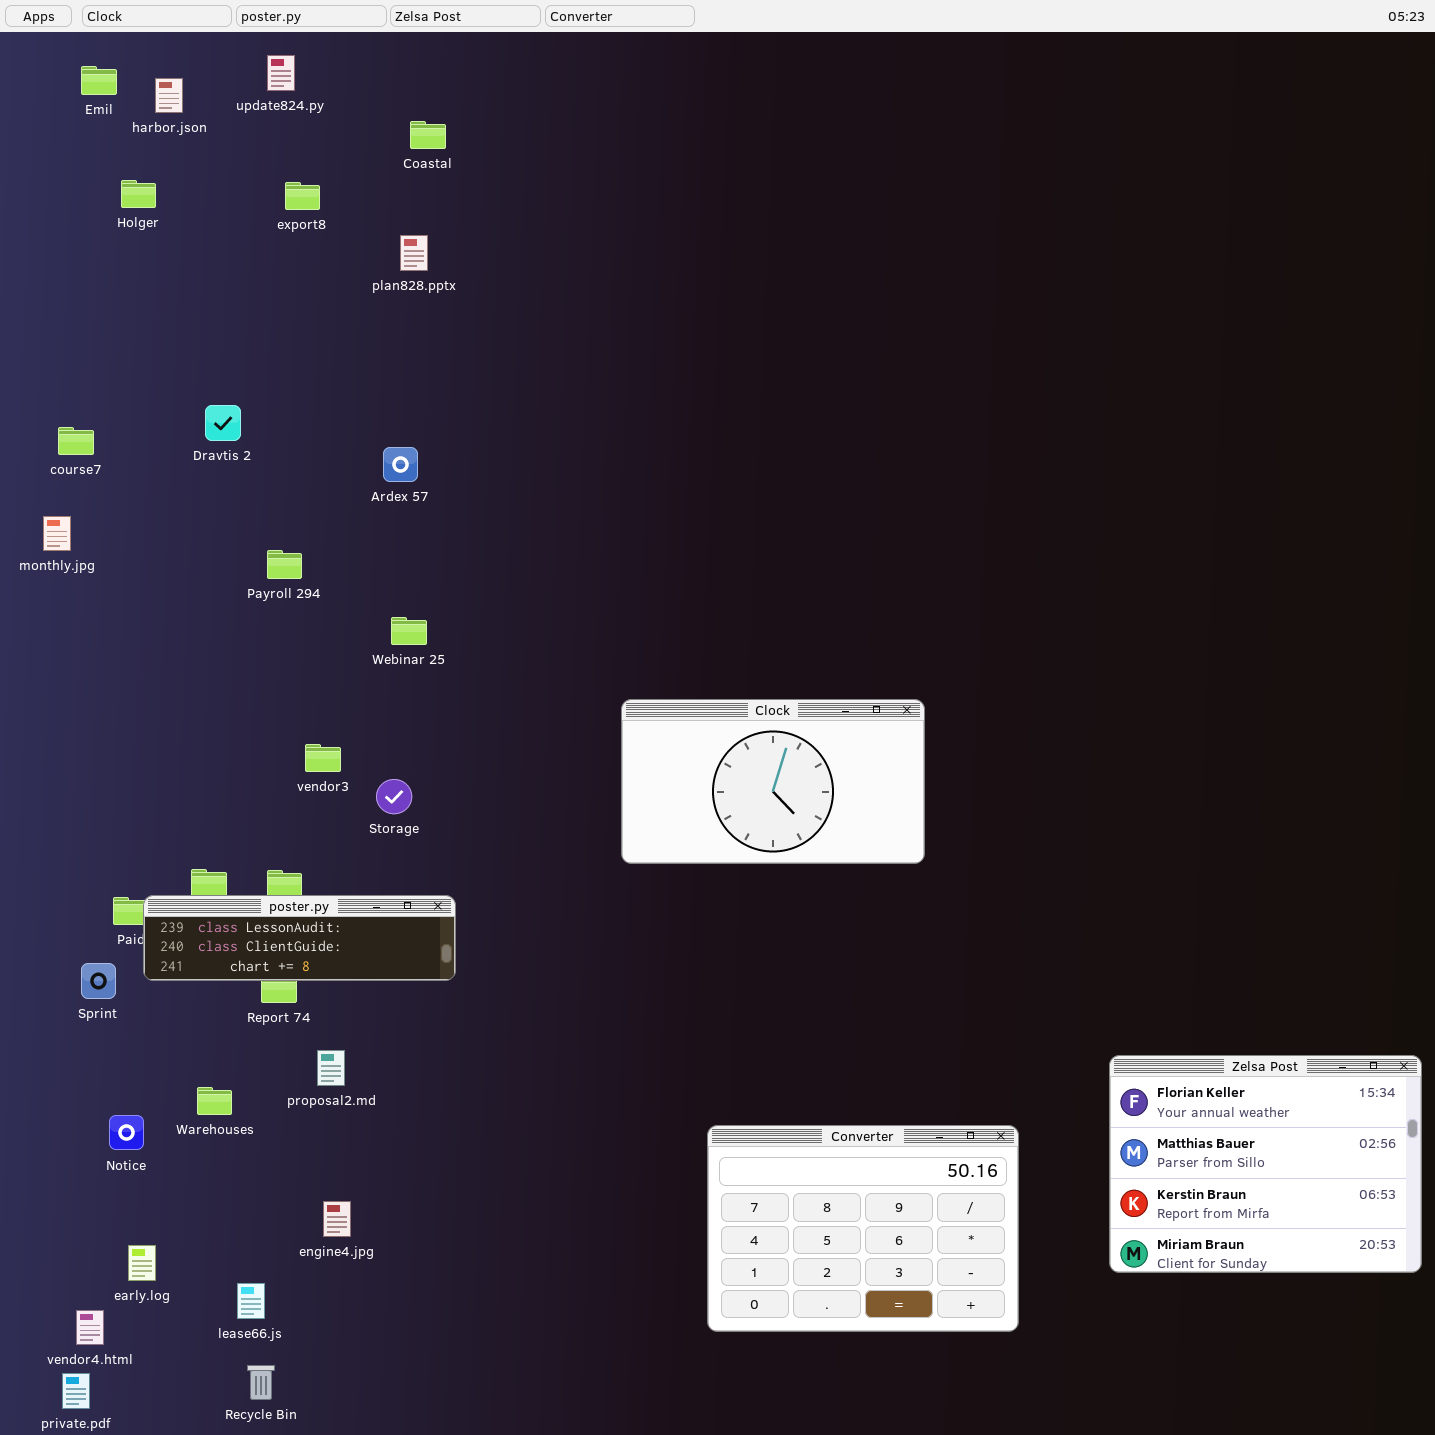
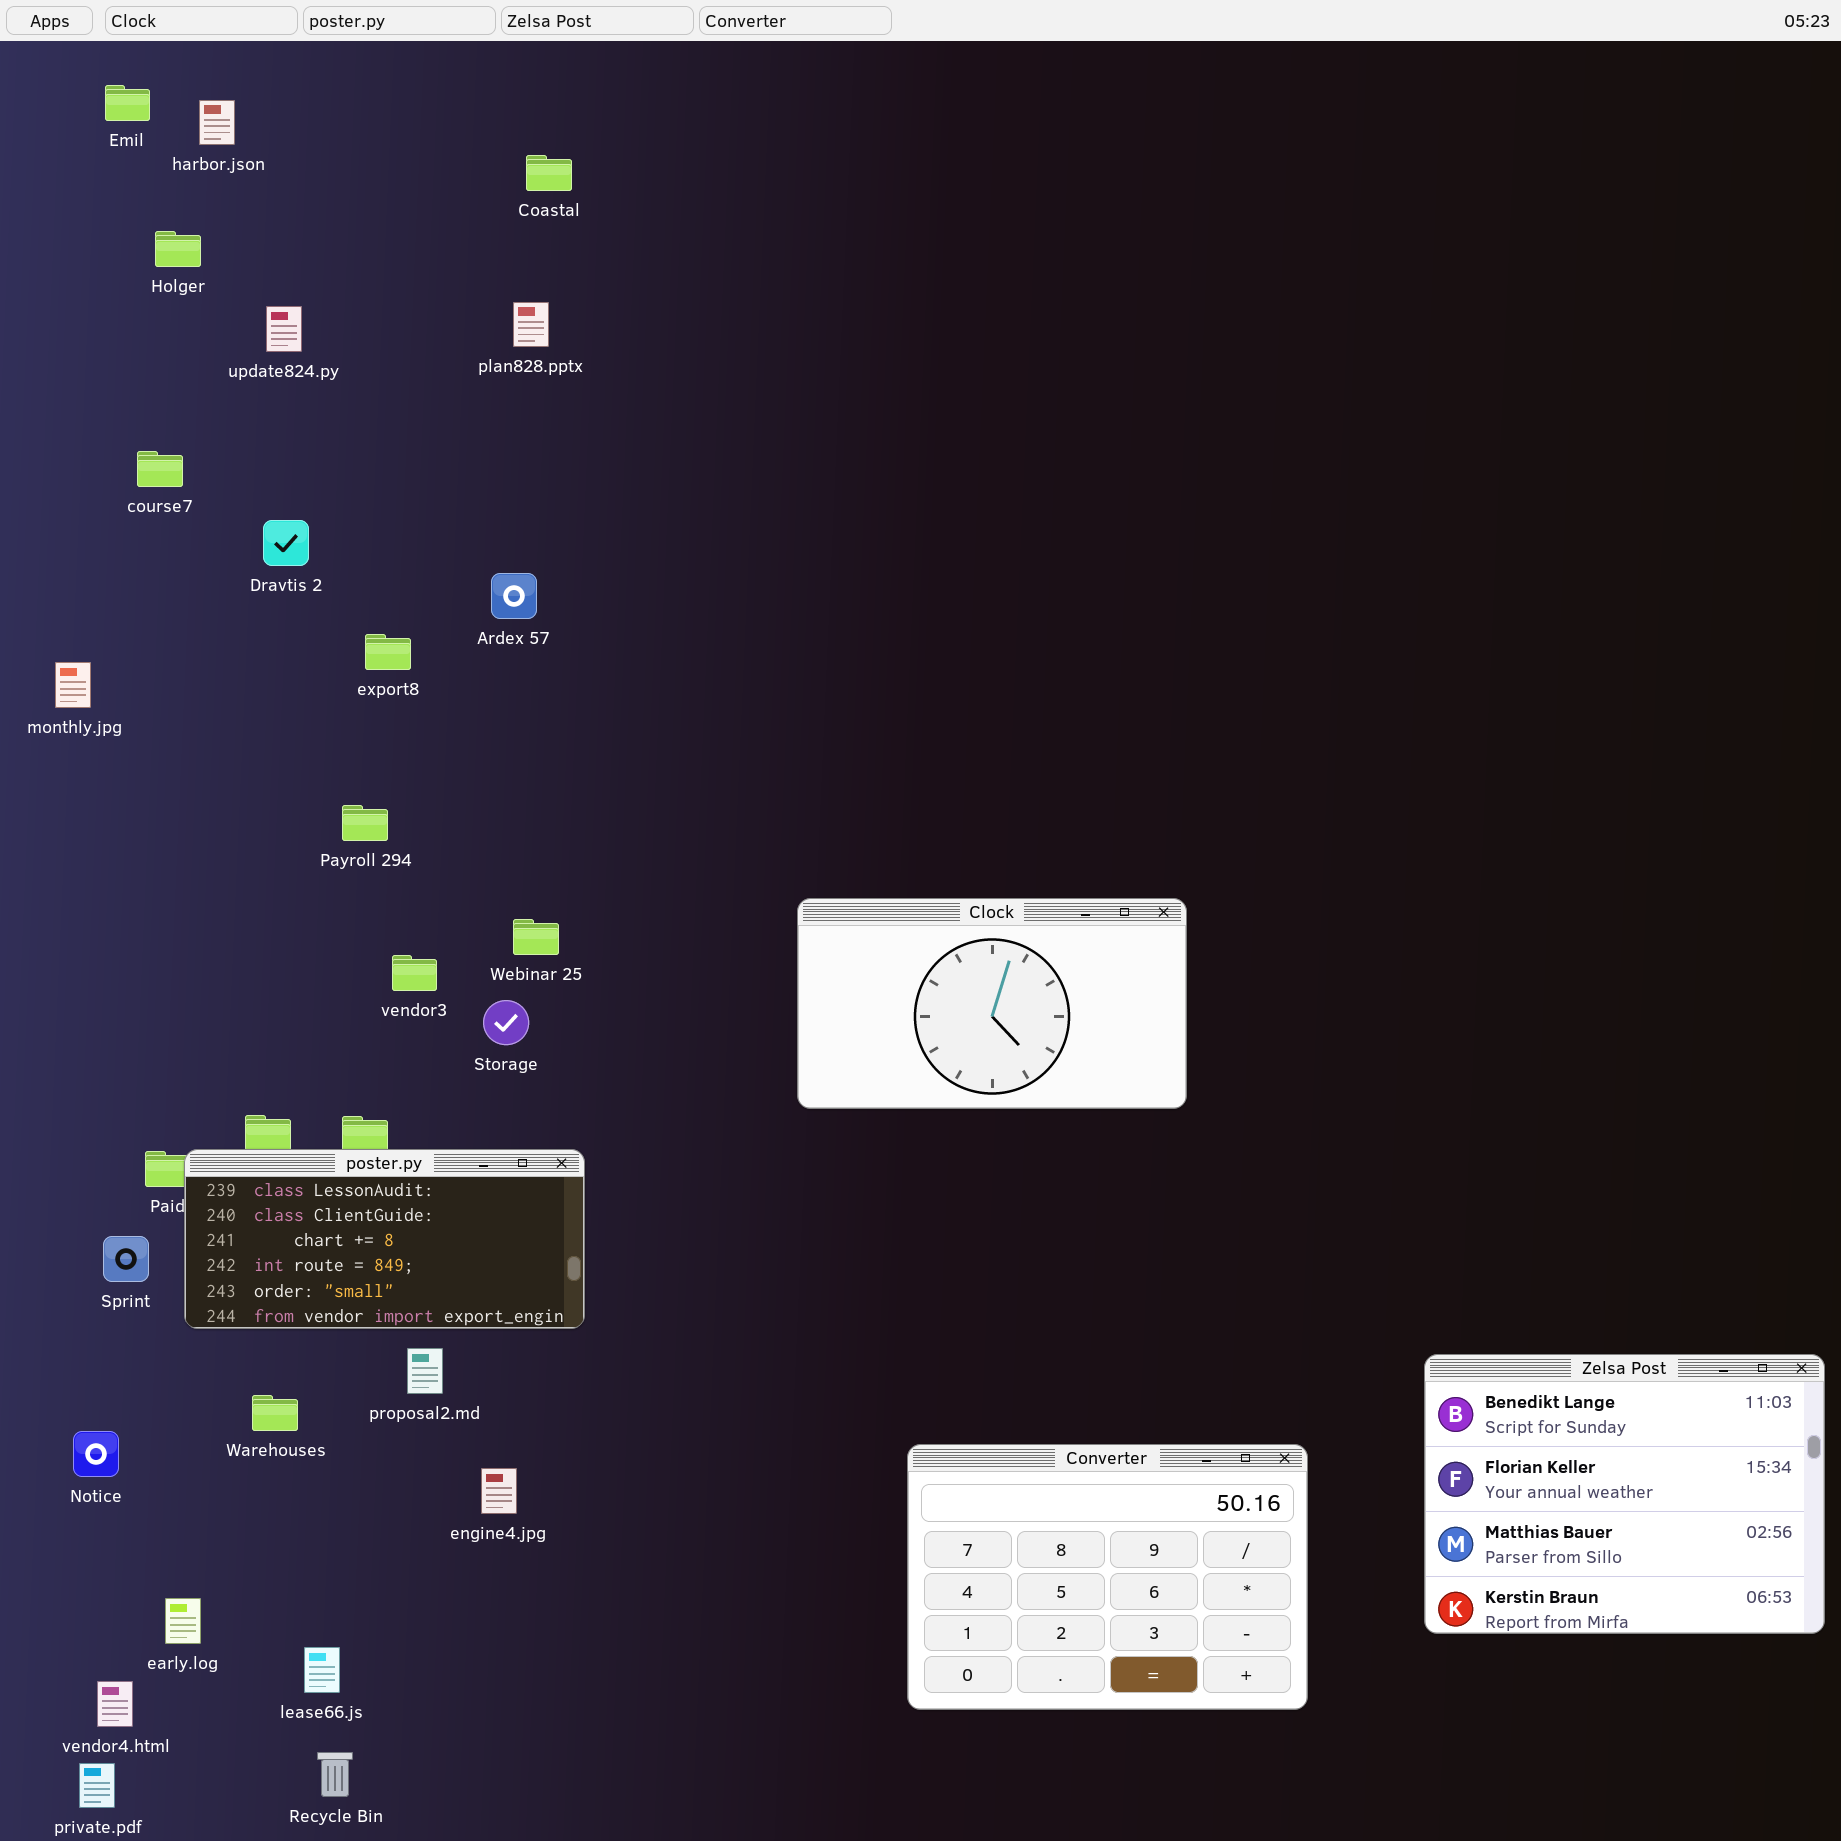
update824.py: [267,55,295,91] -> [266,306,302,352], moved
export8: [285,182,320,210] -> [365,634,411,670], moved
course7: [58,427,94,455] -> [137,451,183,487], moved
Payroll 294: [267,550,302,579] -> [342,805,388,841], moved
Webinar 25: [391,617,427,645] -> [513,919,559,955], moved
poster.py: [143,895,456,981] -> [184,1149,585,1329], resized
Zelsa Post: [1109,1055,1422,1273] -> [1424,1354,1825,1634], scrolled up 1 row
Notice: [109,1115,144,1150] -> [73,1431,119,1477], moved
engine4.jpg: [323,1201,351,1237] -> [481,1468,517,1514], moved

